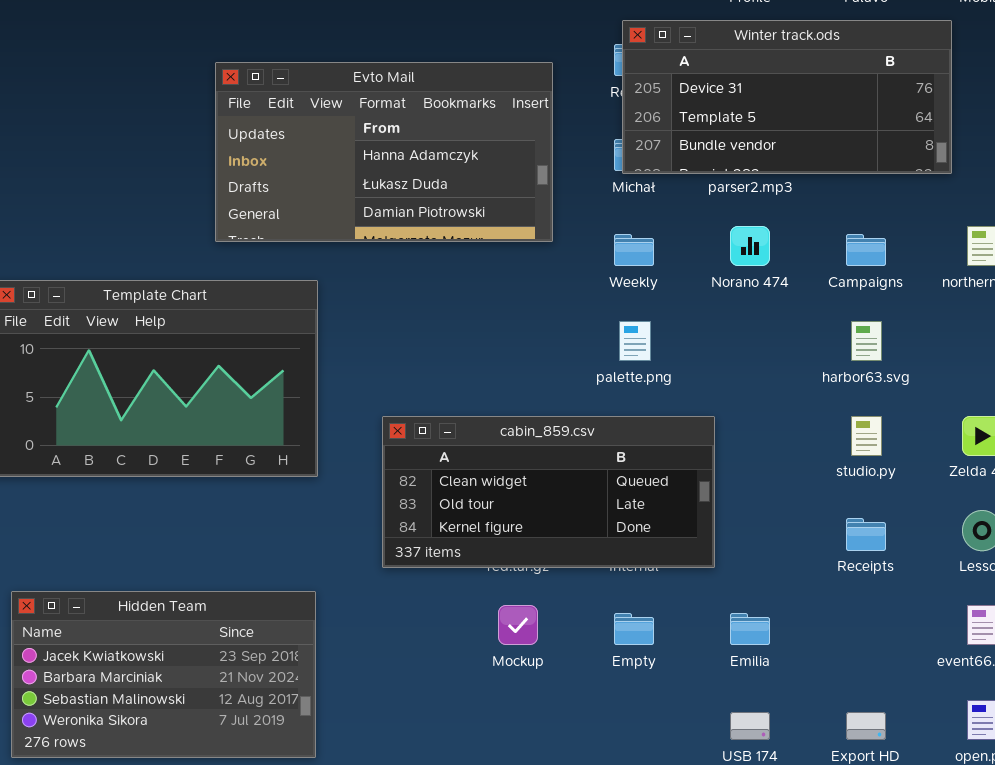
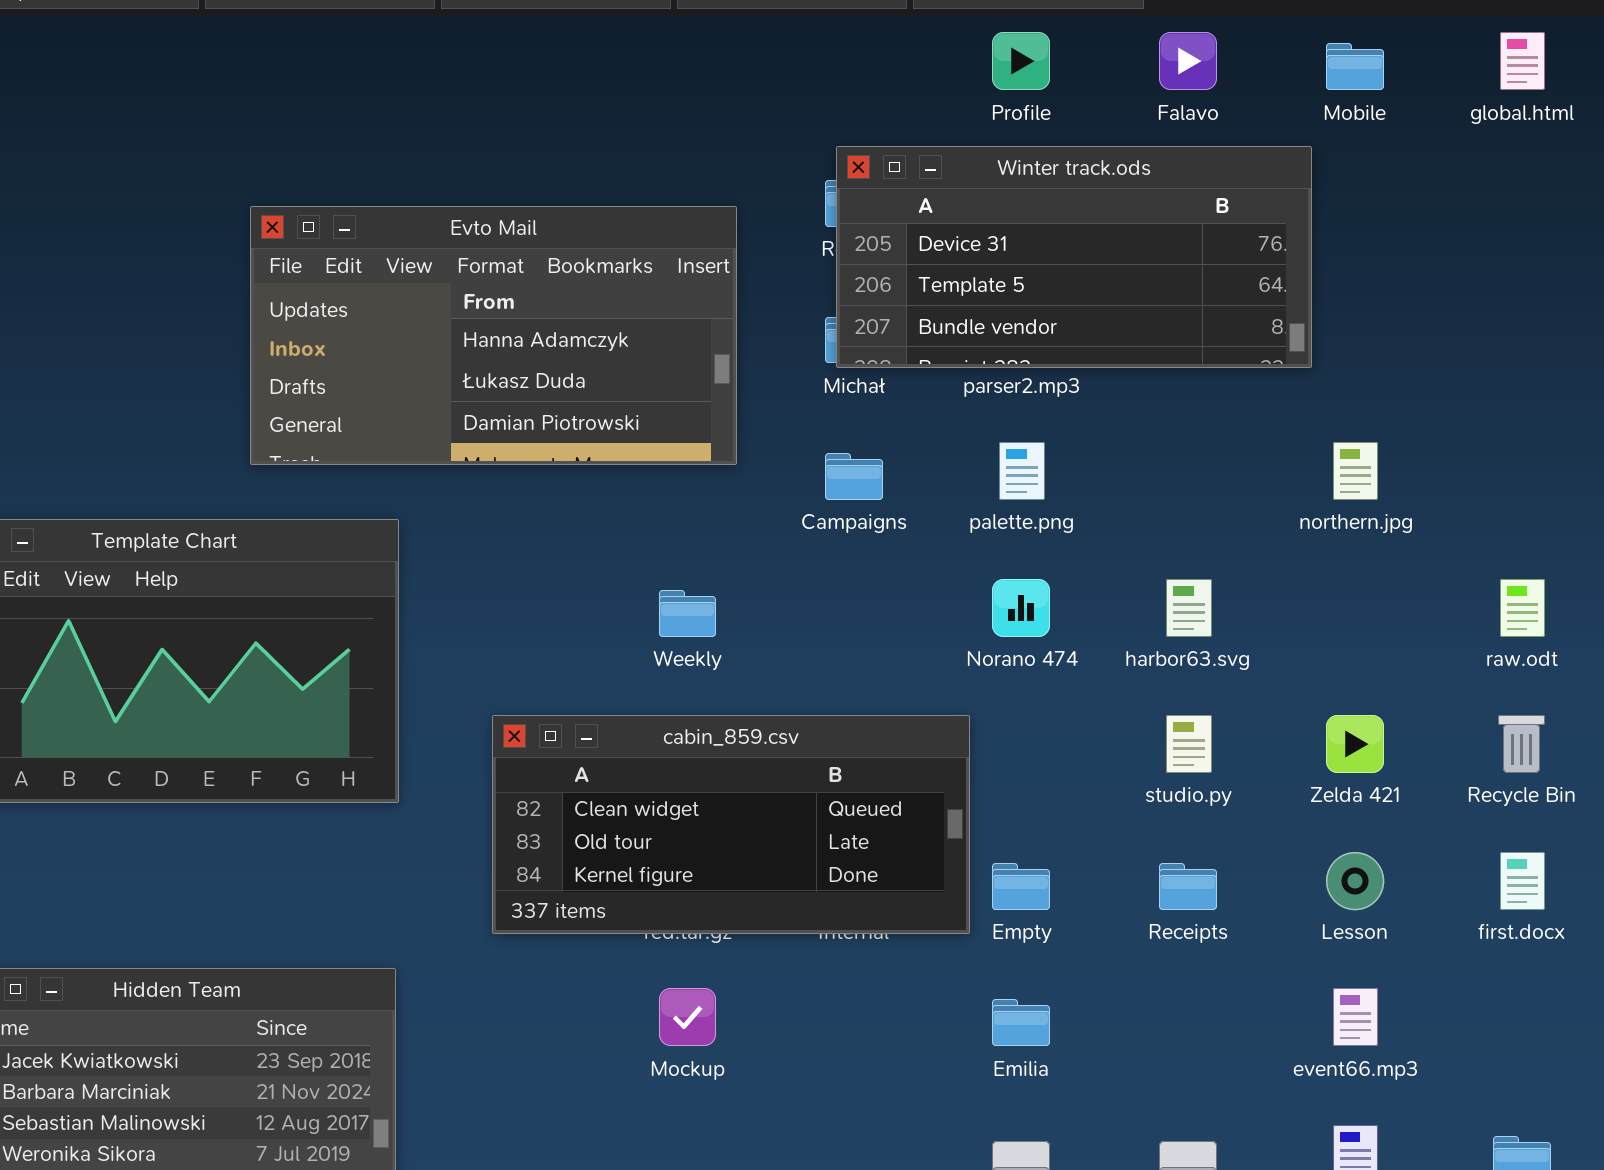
Norano 474: [730,226,770,266] -> [992,579,1050,637], moved
Weekly: [614,234,654,266] -> [659,590,716,637], moved
Campaigns: [846,234,886,266] -> [825,453,883,500], moved
palette.png: [619,321,651,361] -> [999,442,1045,500], moved
Empty: [614,613,654,645] -> [992,863,1050,910], moved

